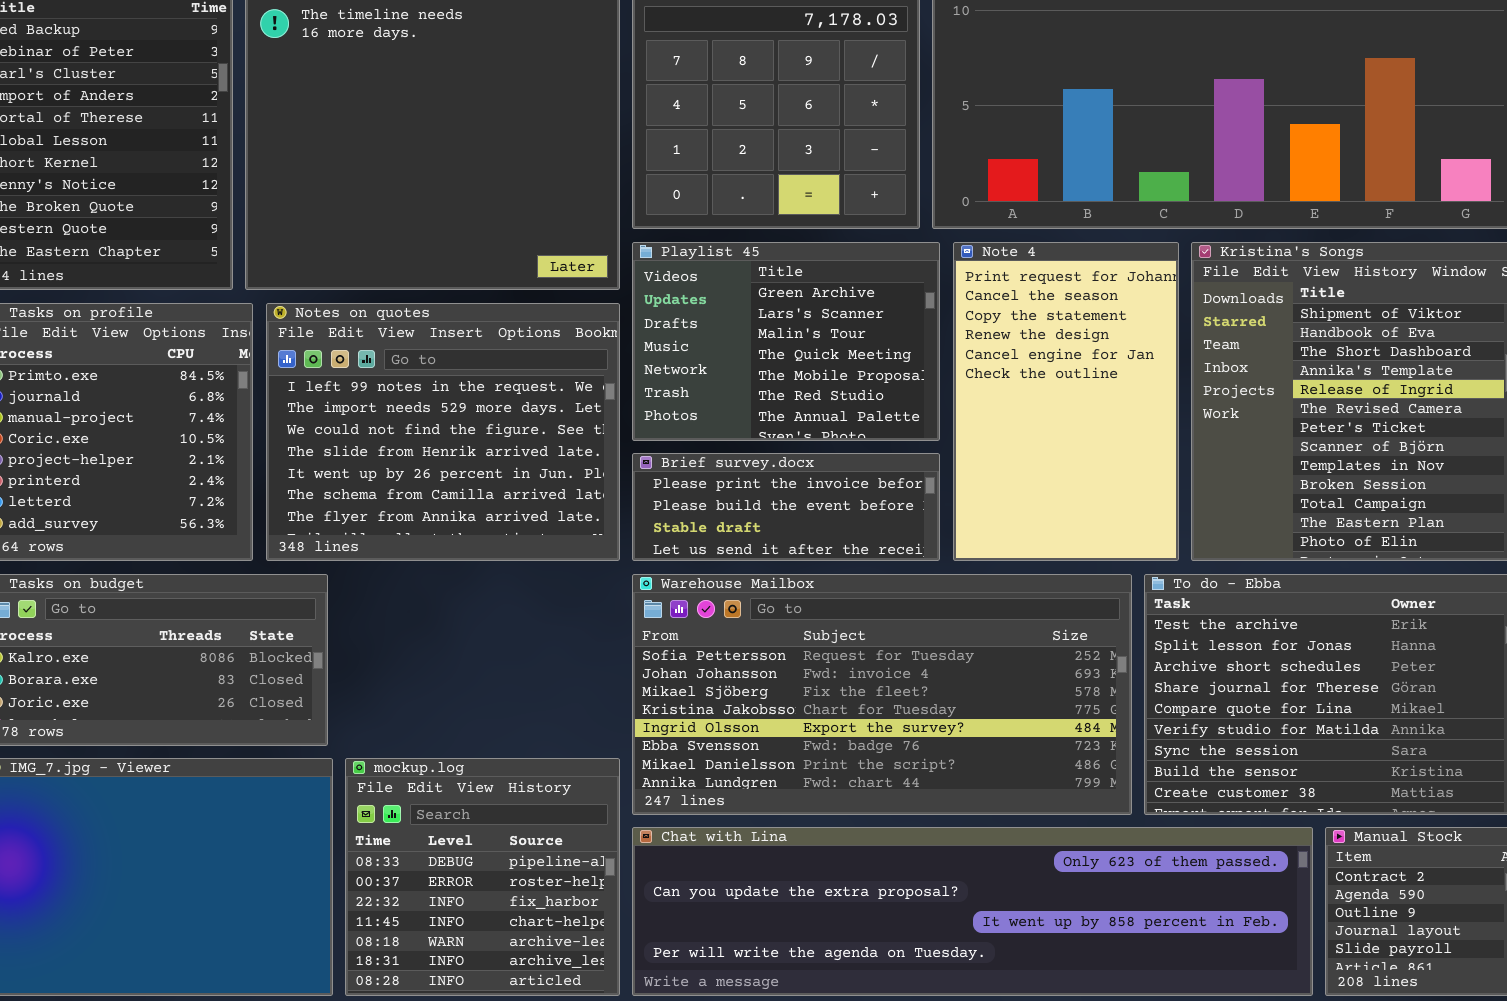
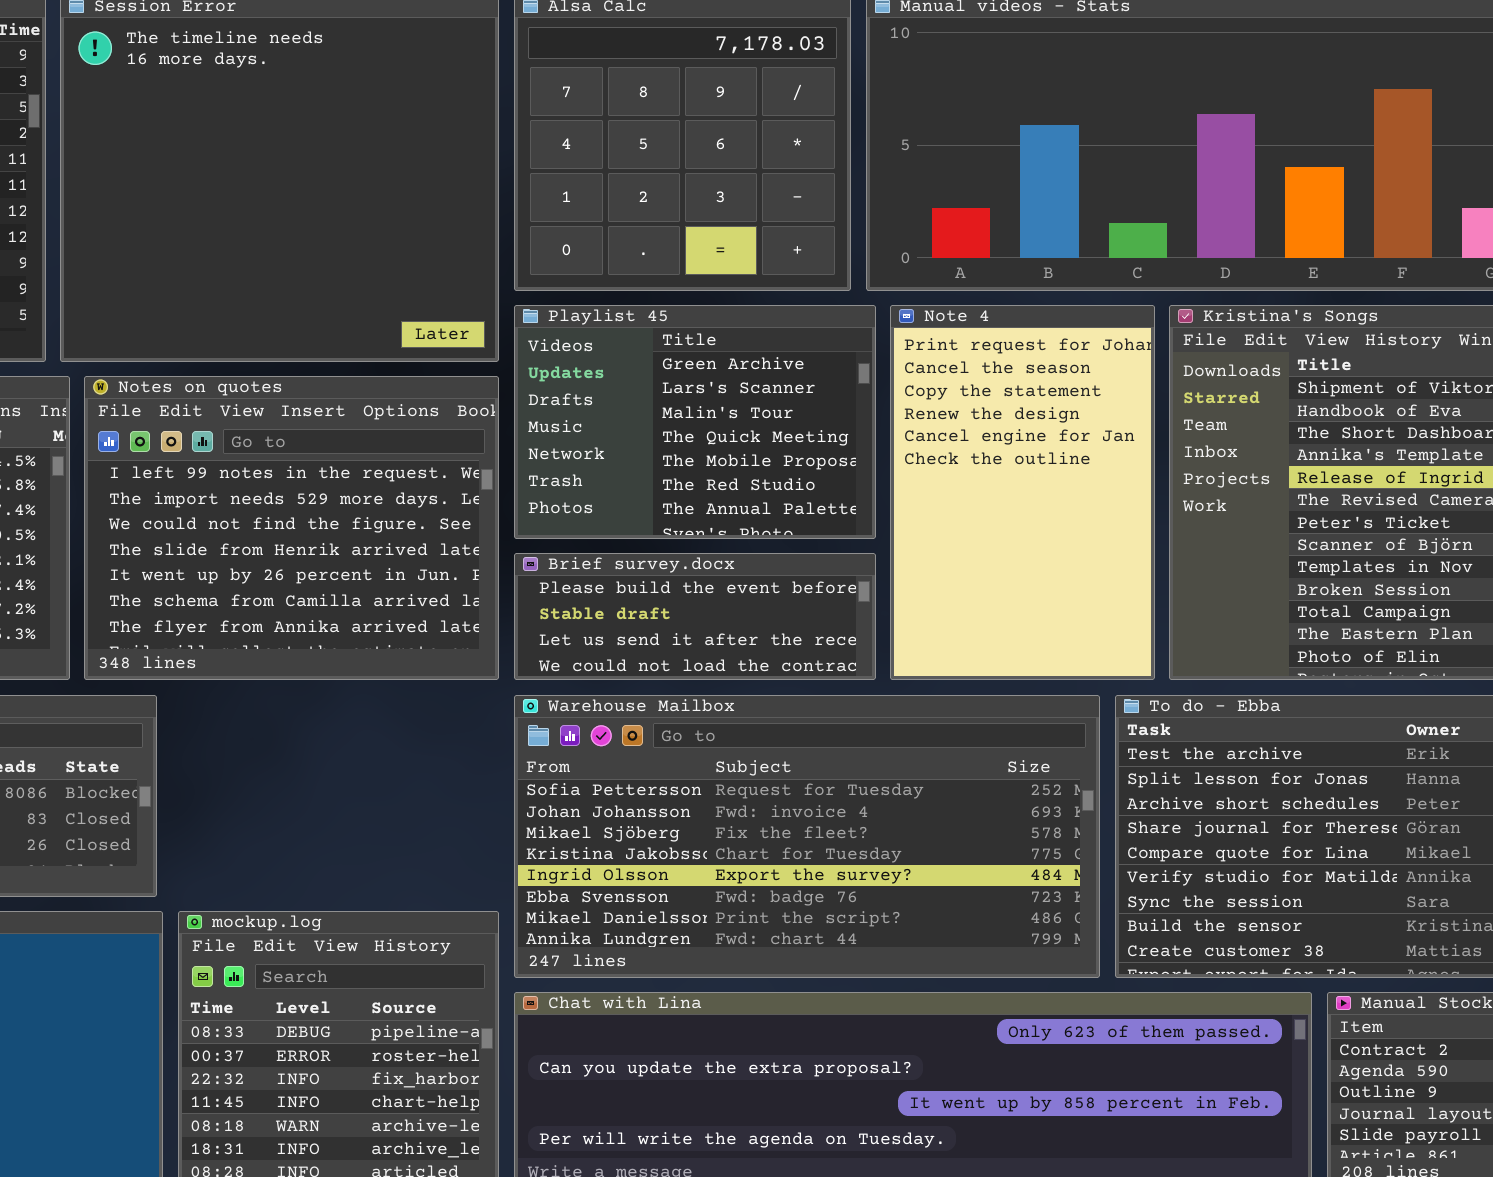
Brief survey.docx: [632,453,940,561] -> [514,553,876,680], scrolled down 1 row

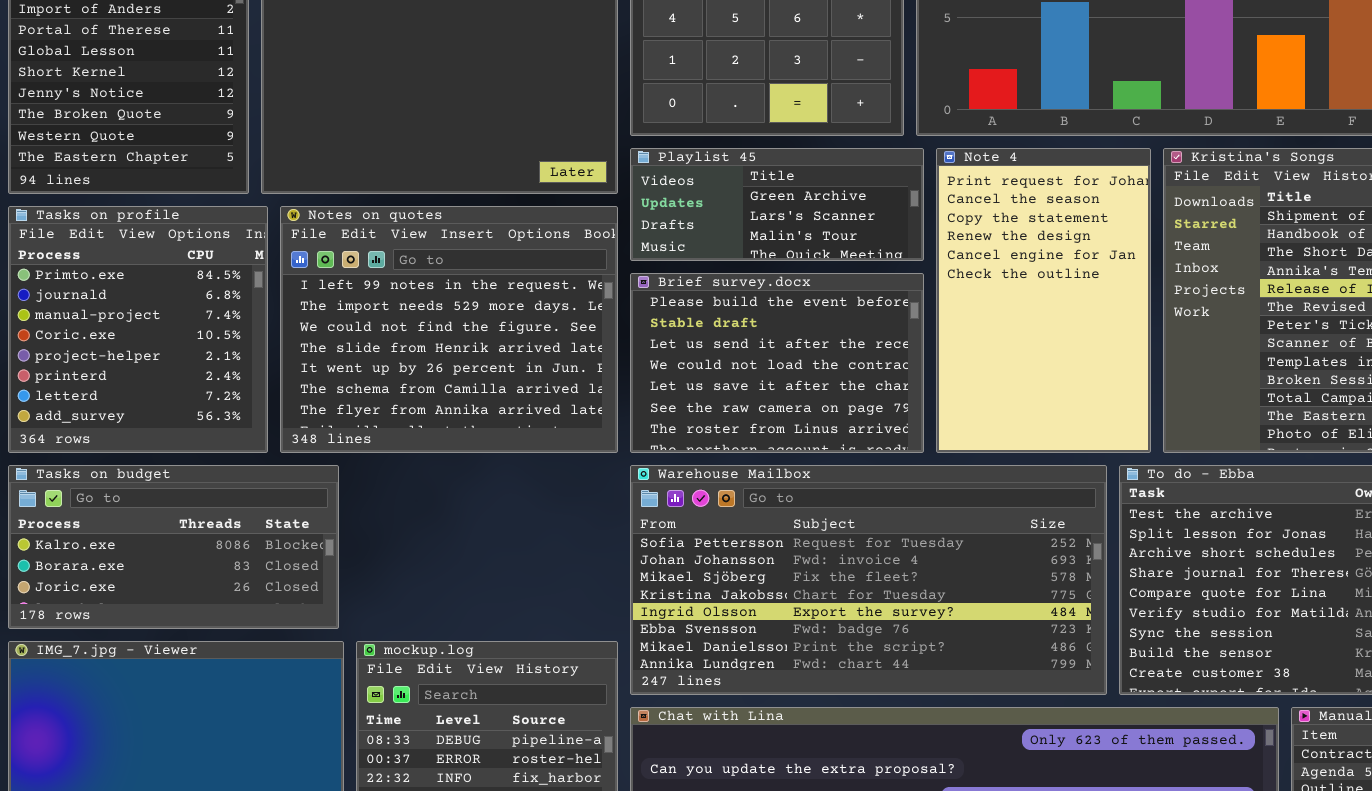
Playlist 45: [514,305,876,539] -> [630,148,924,261], resized
Brief survey.docx: [514,553,876,680] -> [630,273,924,453], resized

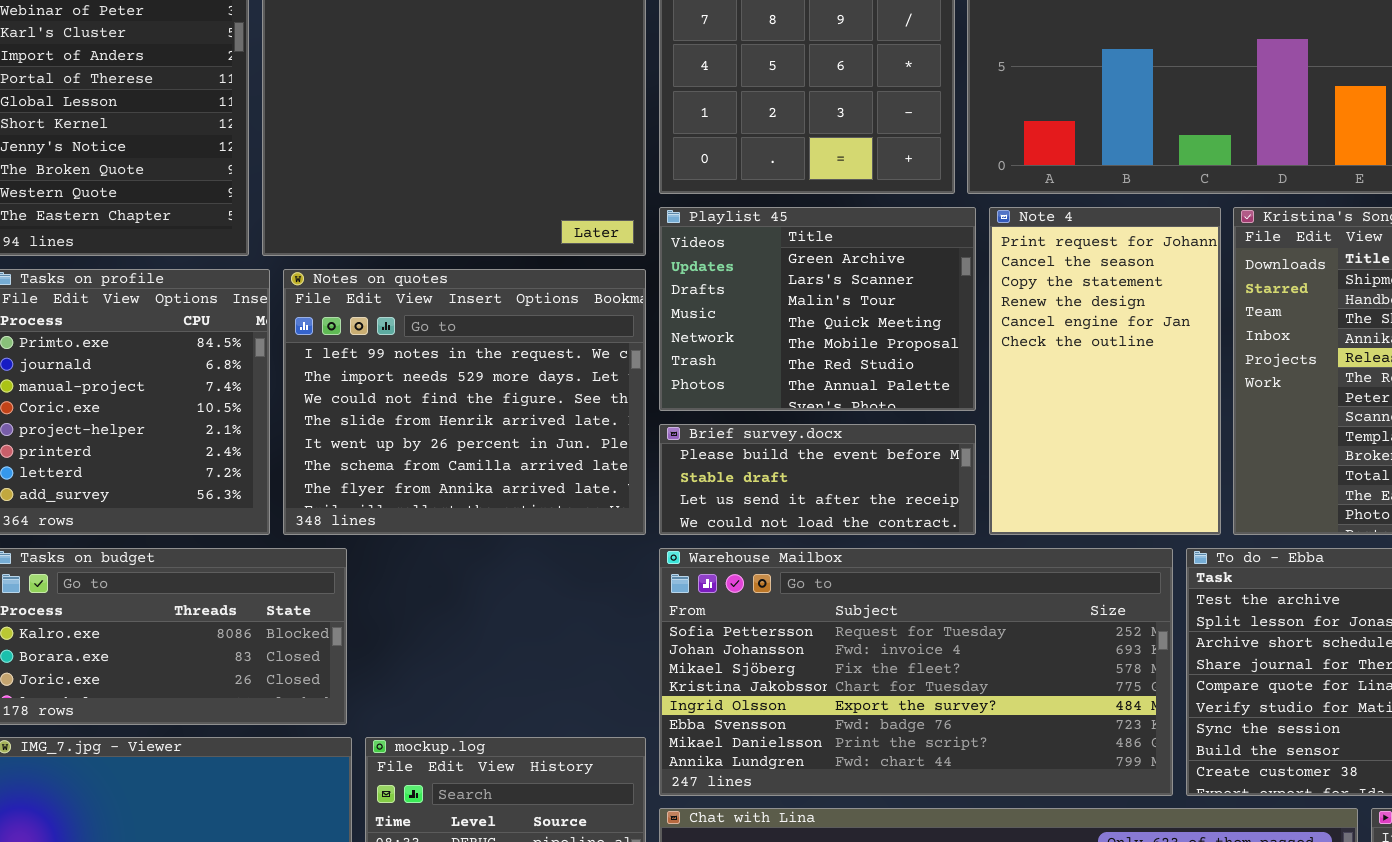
Playlist 45: [630,148,924,261] -> [659,207,976,411], resized
Brief survey.docx: [630,273,924,453] -> [659,424,976,535], resized

